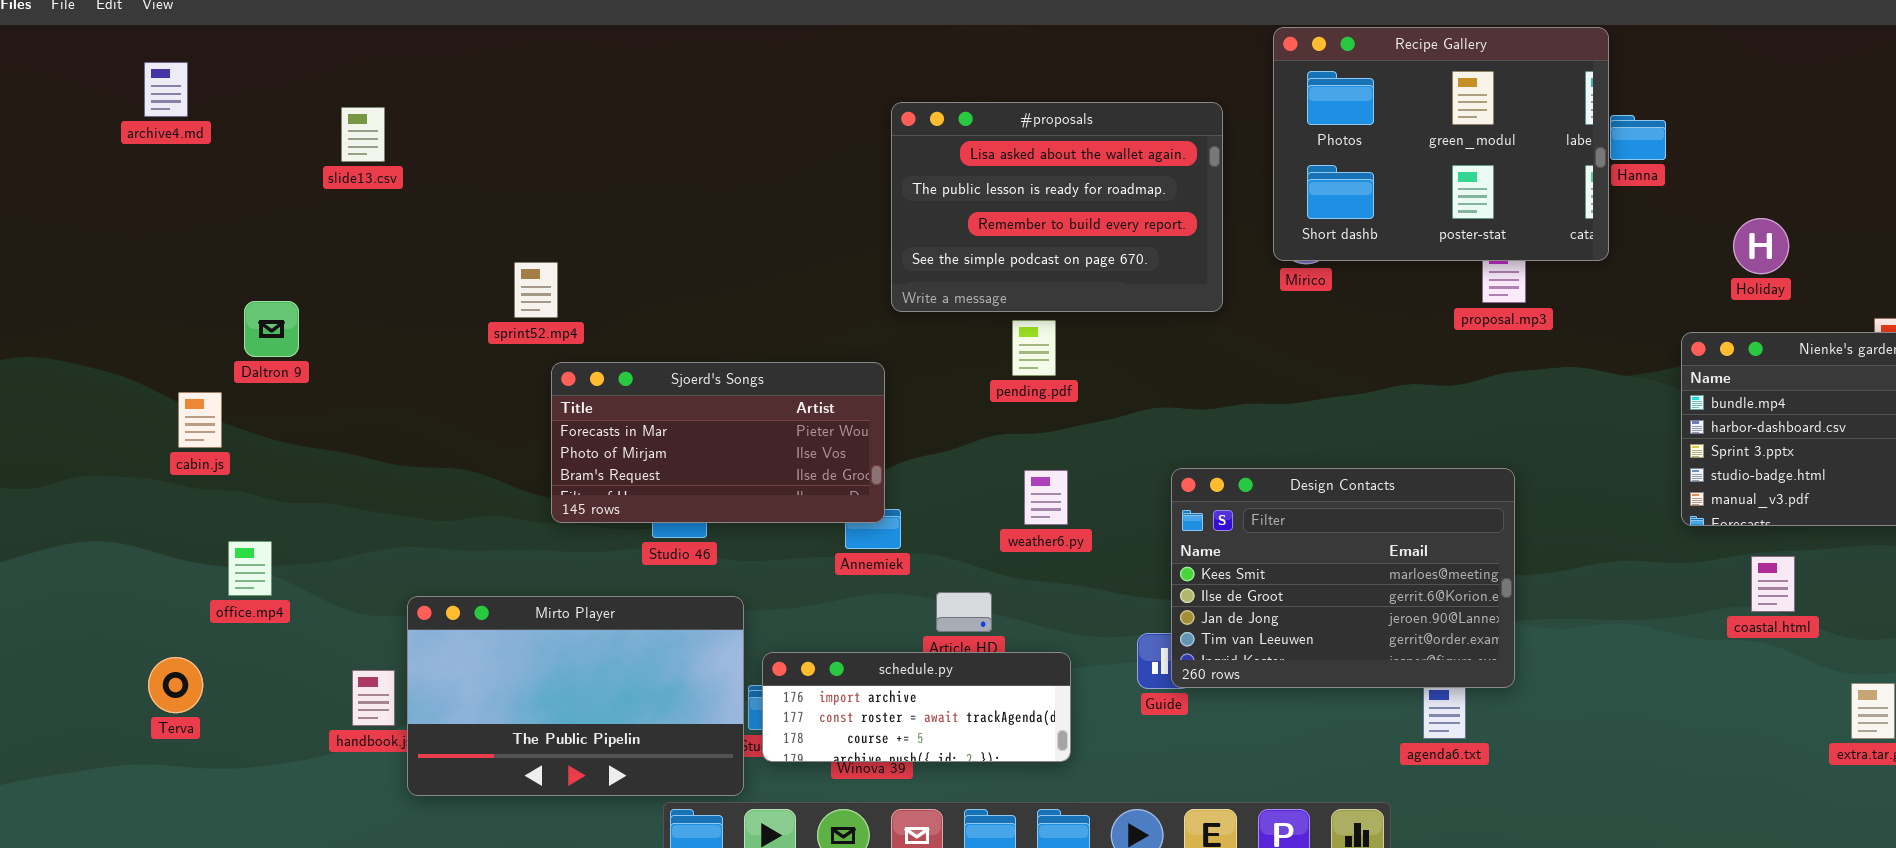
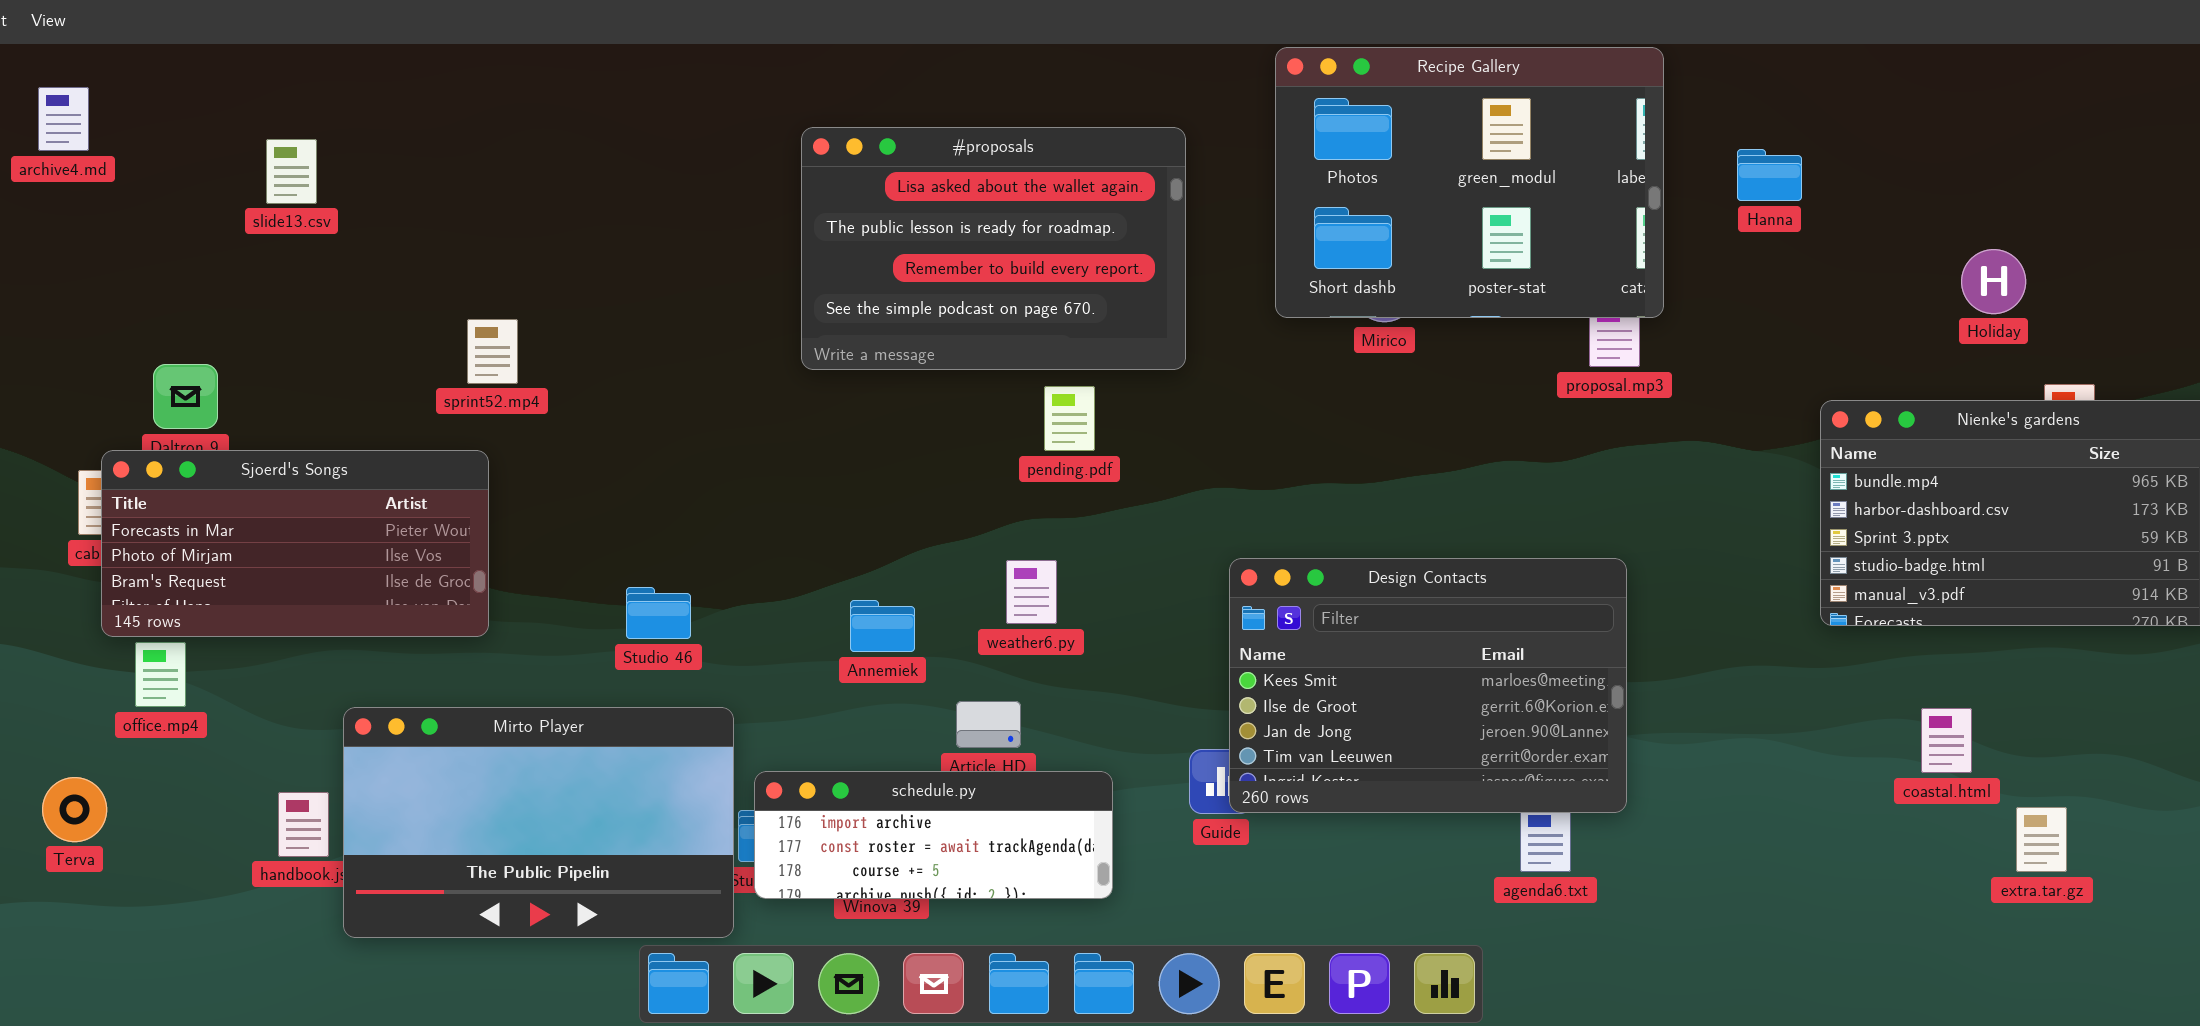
Recipe Gallery: [1273,27,1609,261] -> [1275,47,1664,318], moved
#proposals: [891,102,1223,312] -> [801,127,1186,370], moved
Holiday: [1733,218,1789,274] -> [1961,249,2026,314], moved
Sjoerd's Songs: [551,362,885,523] -> [101,450,489,637], moved
weather6.py: [1024,470,1068,525] -> [1006,560,1057,624], moved
coastal.html: [1751,556,1795,612] -> [1921,708,1972,773], moved

